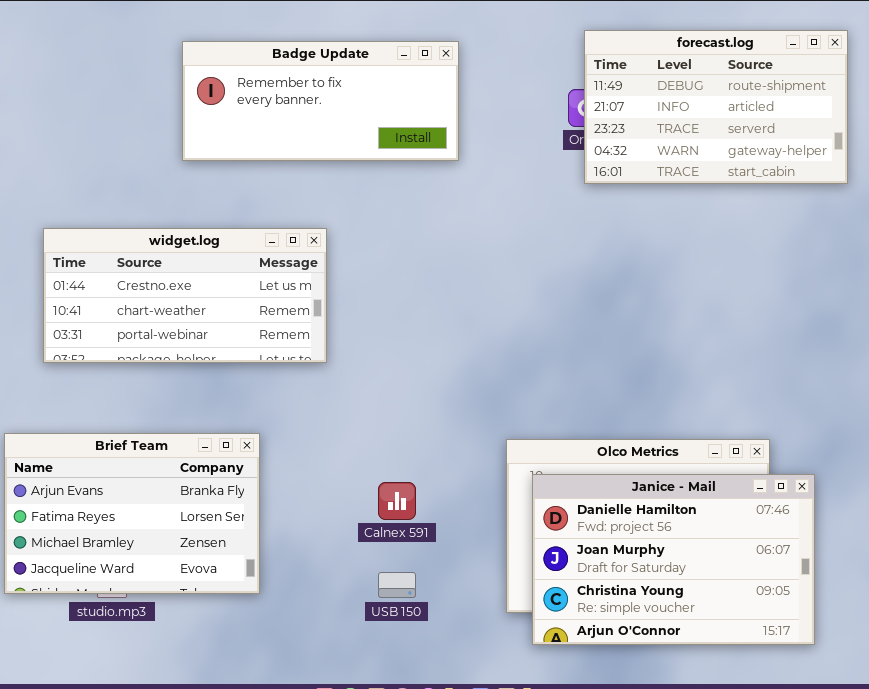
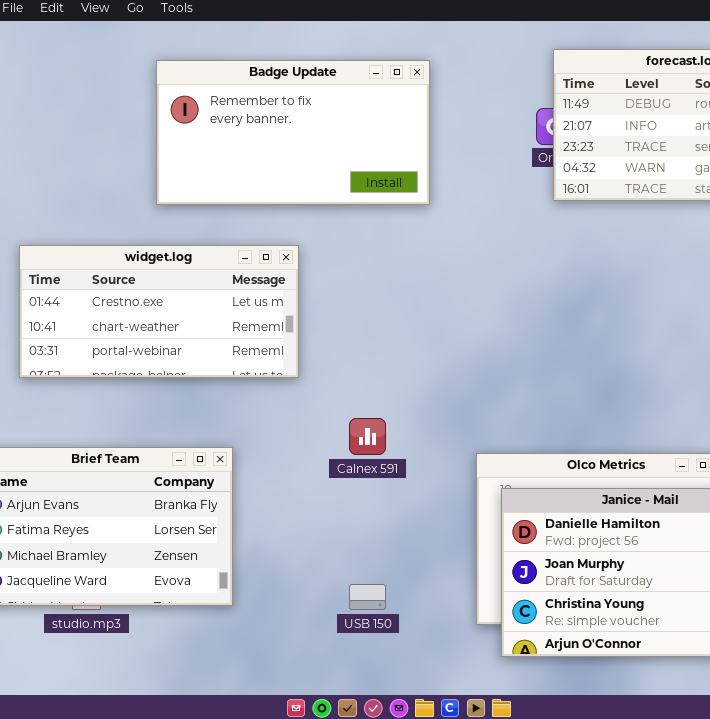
Badge Update: [182,41,459,161] -> [156,60,430,205], resized
Calnex 591: [378,482,416,520] -> [349,418,386,455], moved

